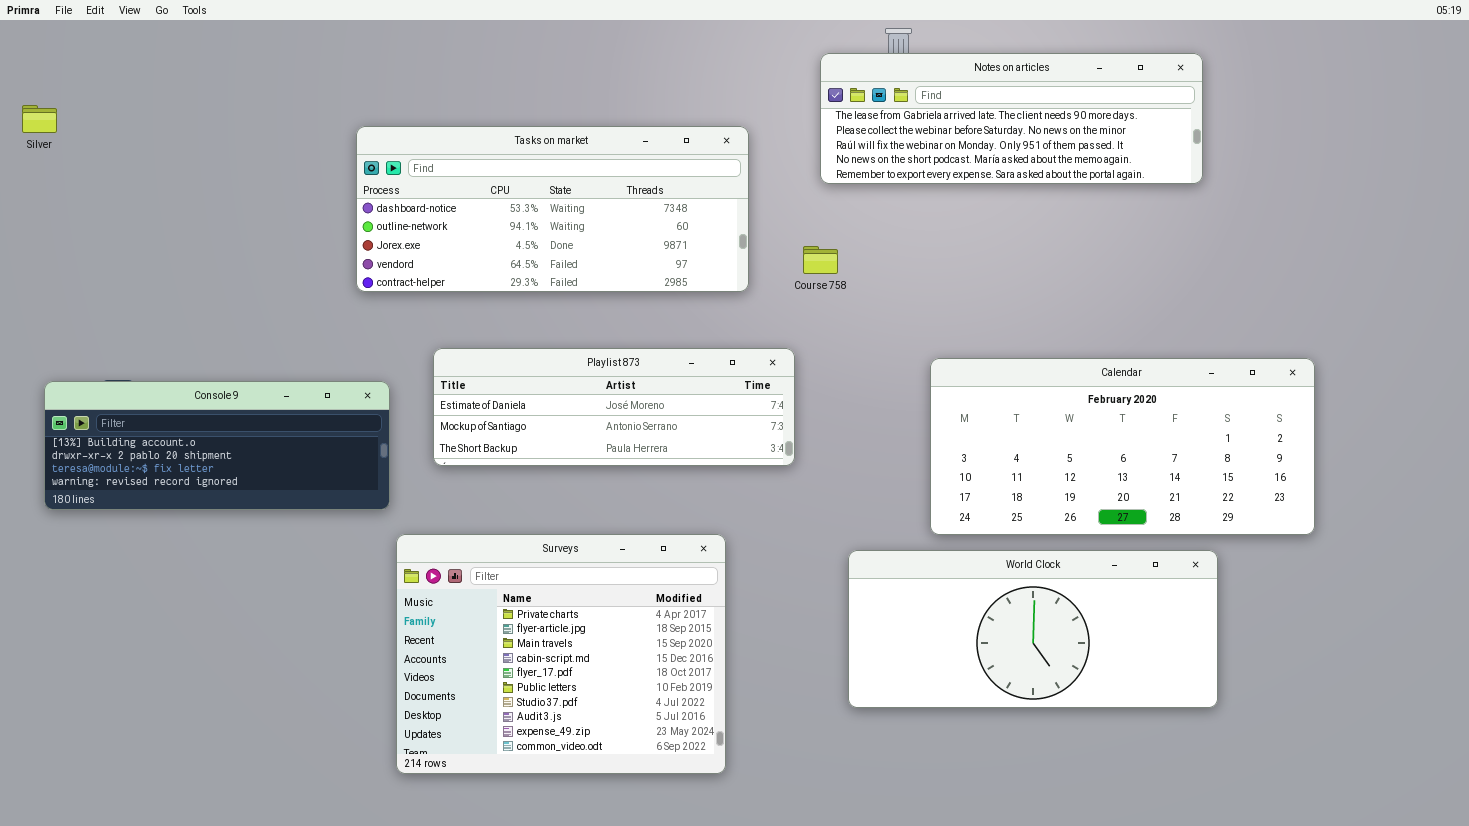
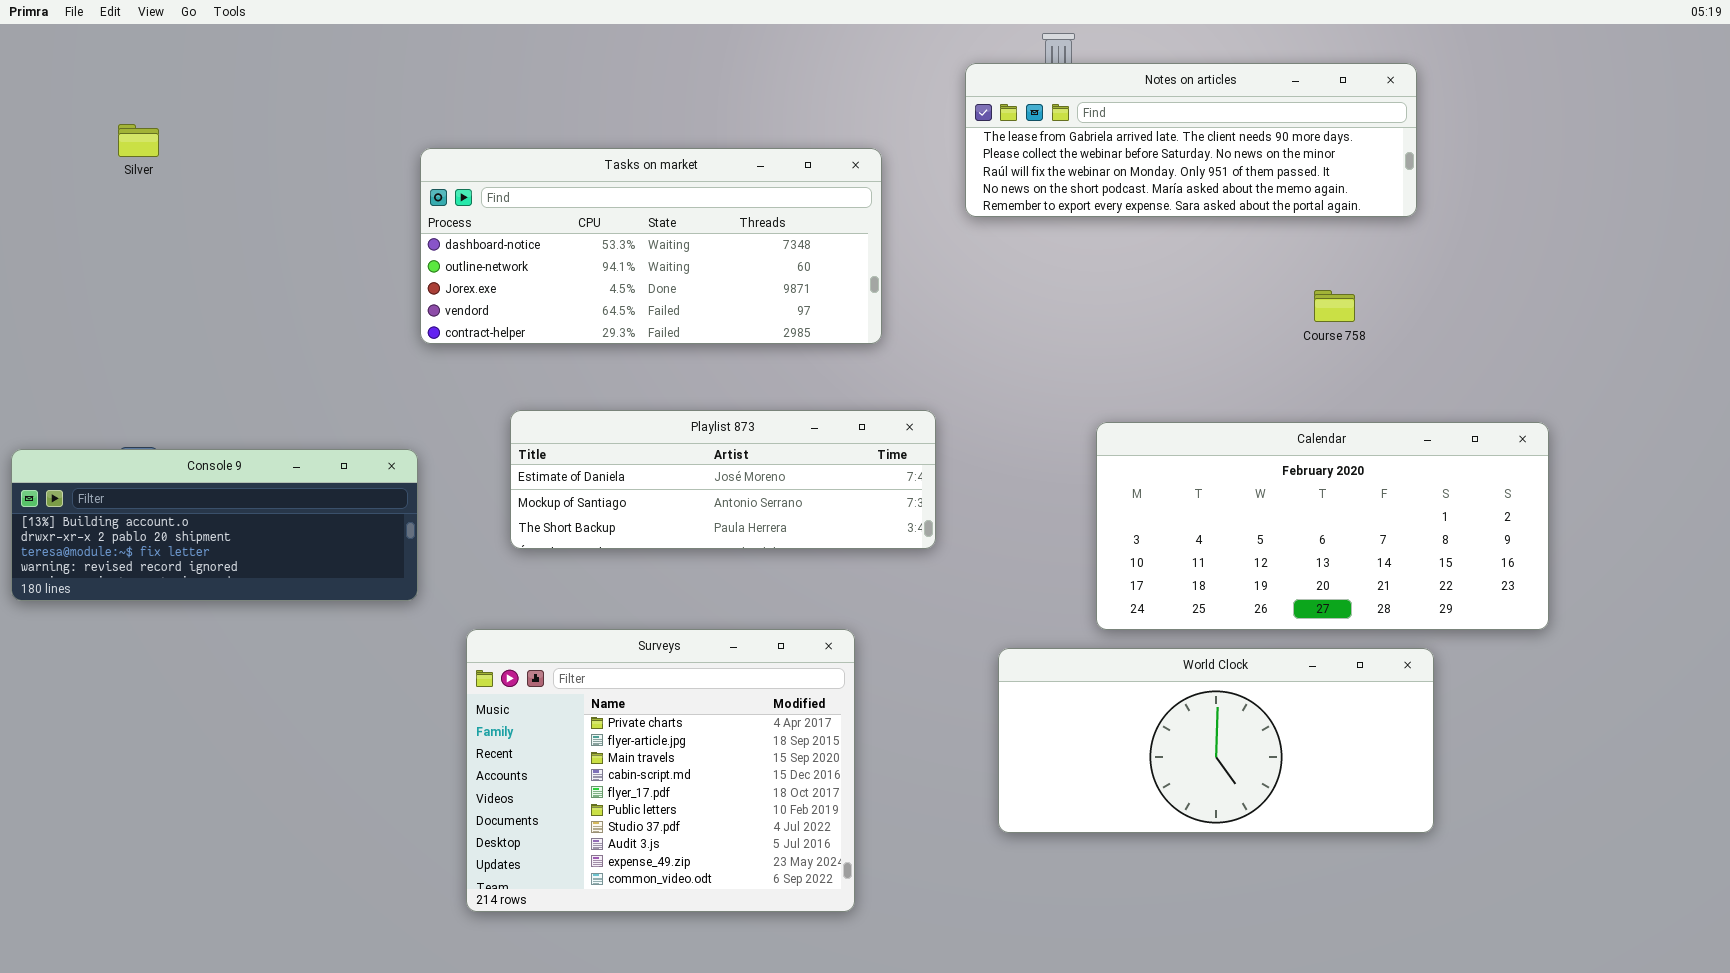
Silver: [22,105,57,133] -> [118,124,159,157], moved
Course 758: [803,246,838,274] -> [1314,290,1355,322], moved
Console 9: [44,381,390,510] -> [11,449,418,601], moved

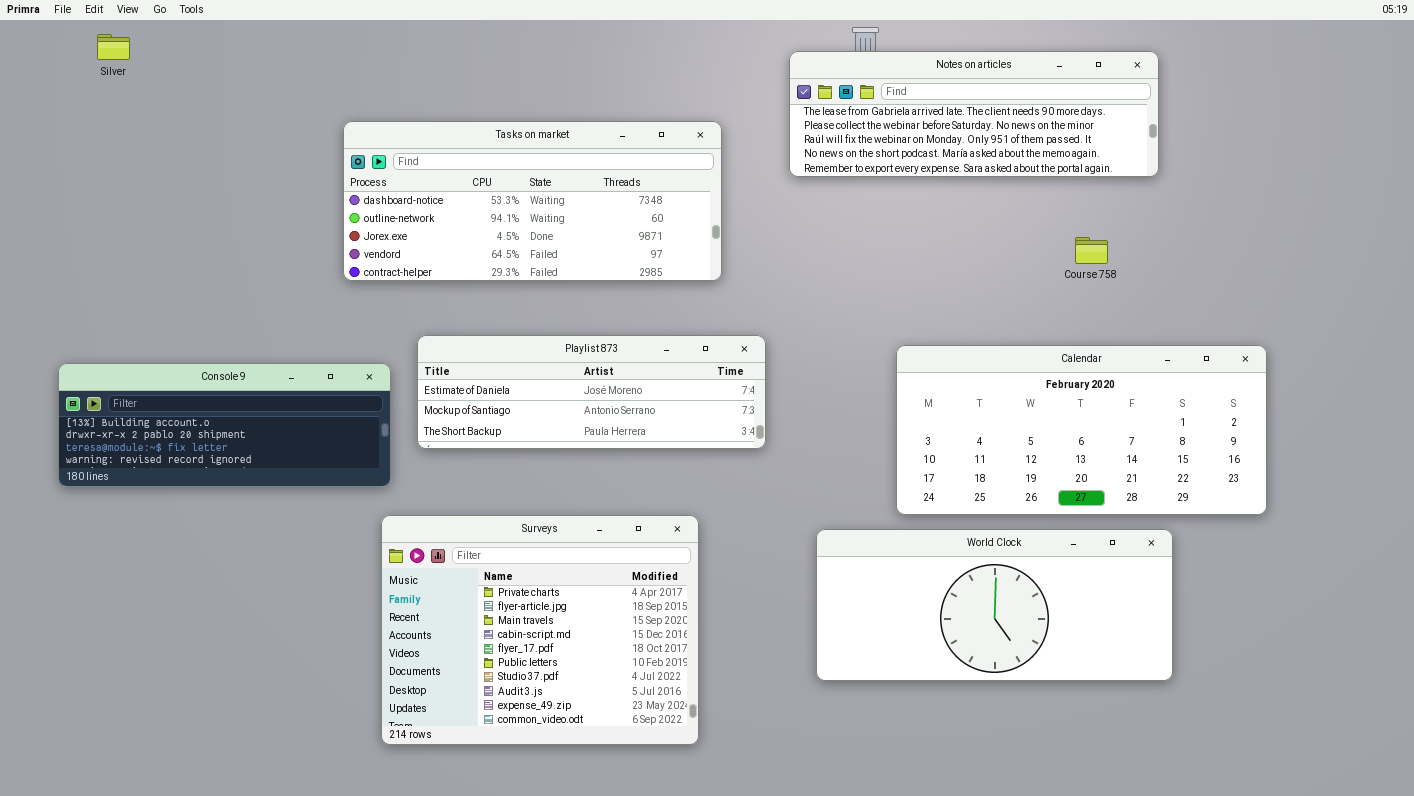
Silver: [118,124,159,157] -> [97,34,130,60], moved
Console 9: [11,449,418,601] -> [58,363,391,487], moved

